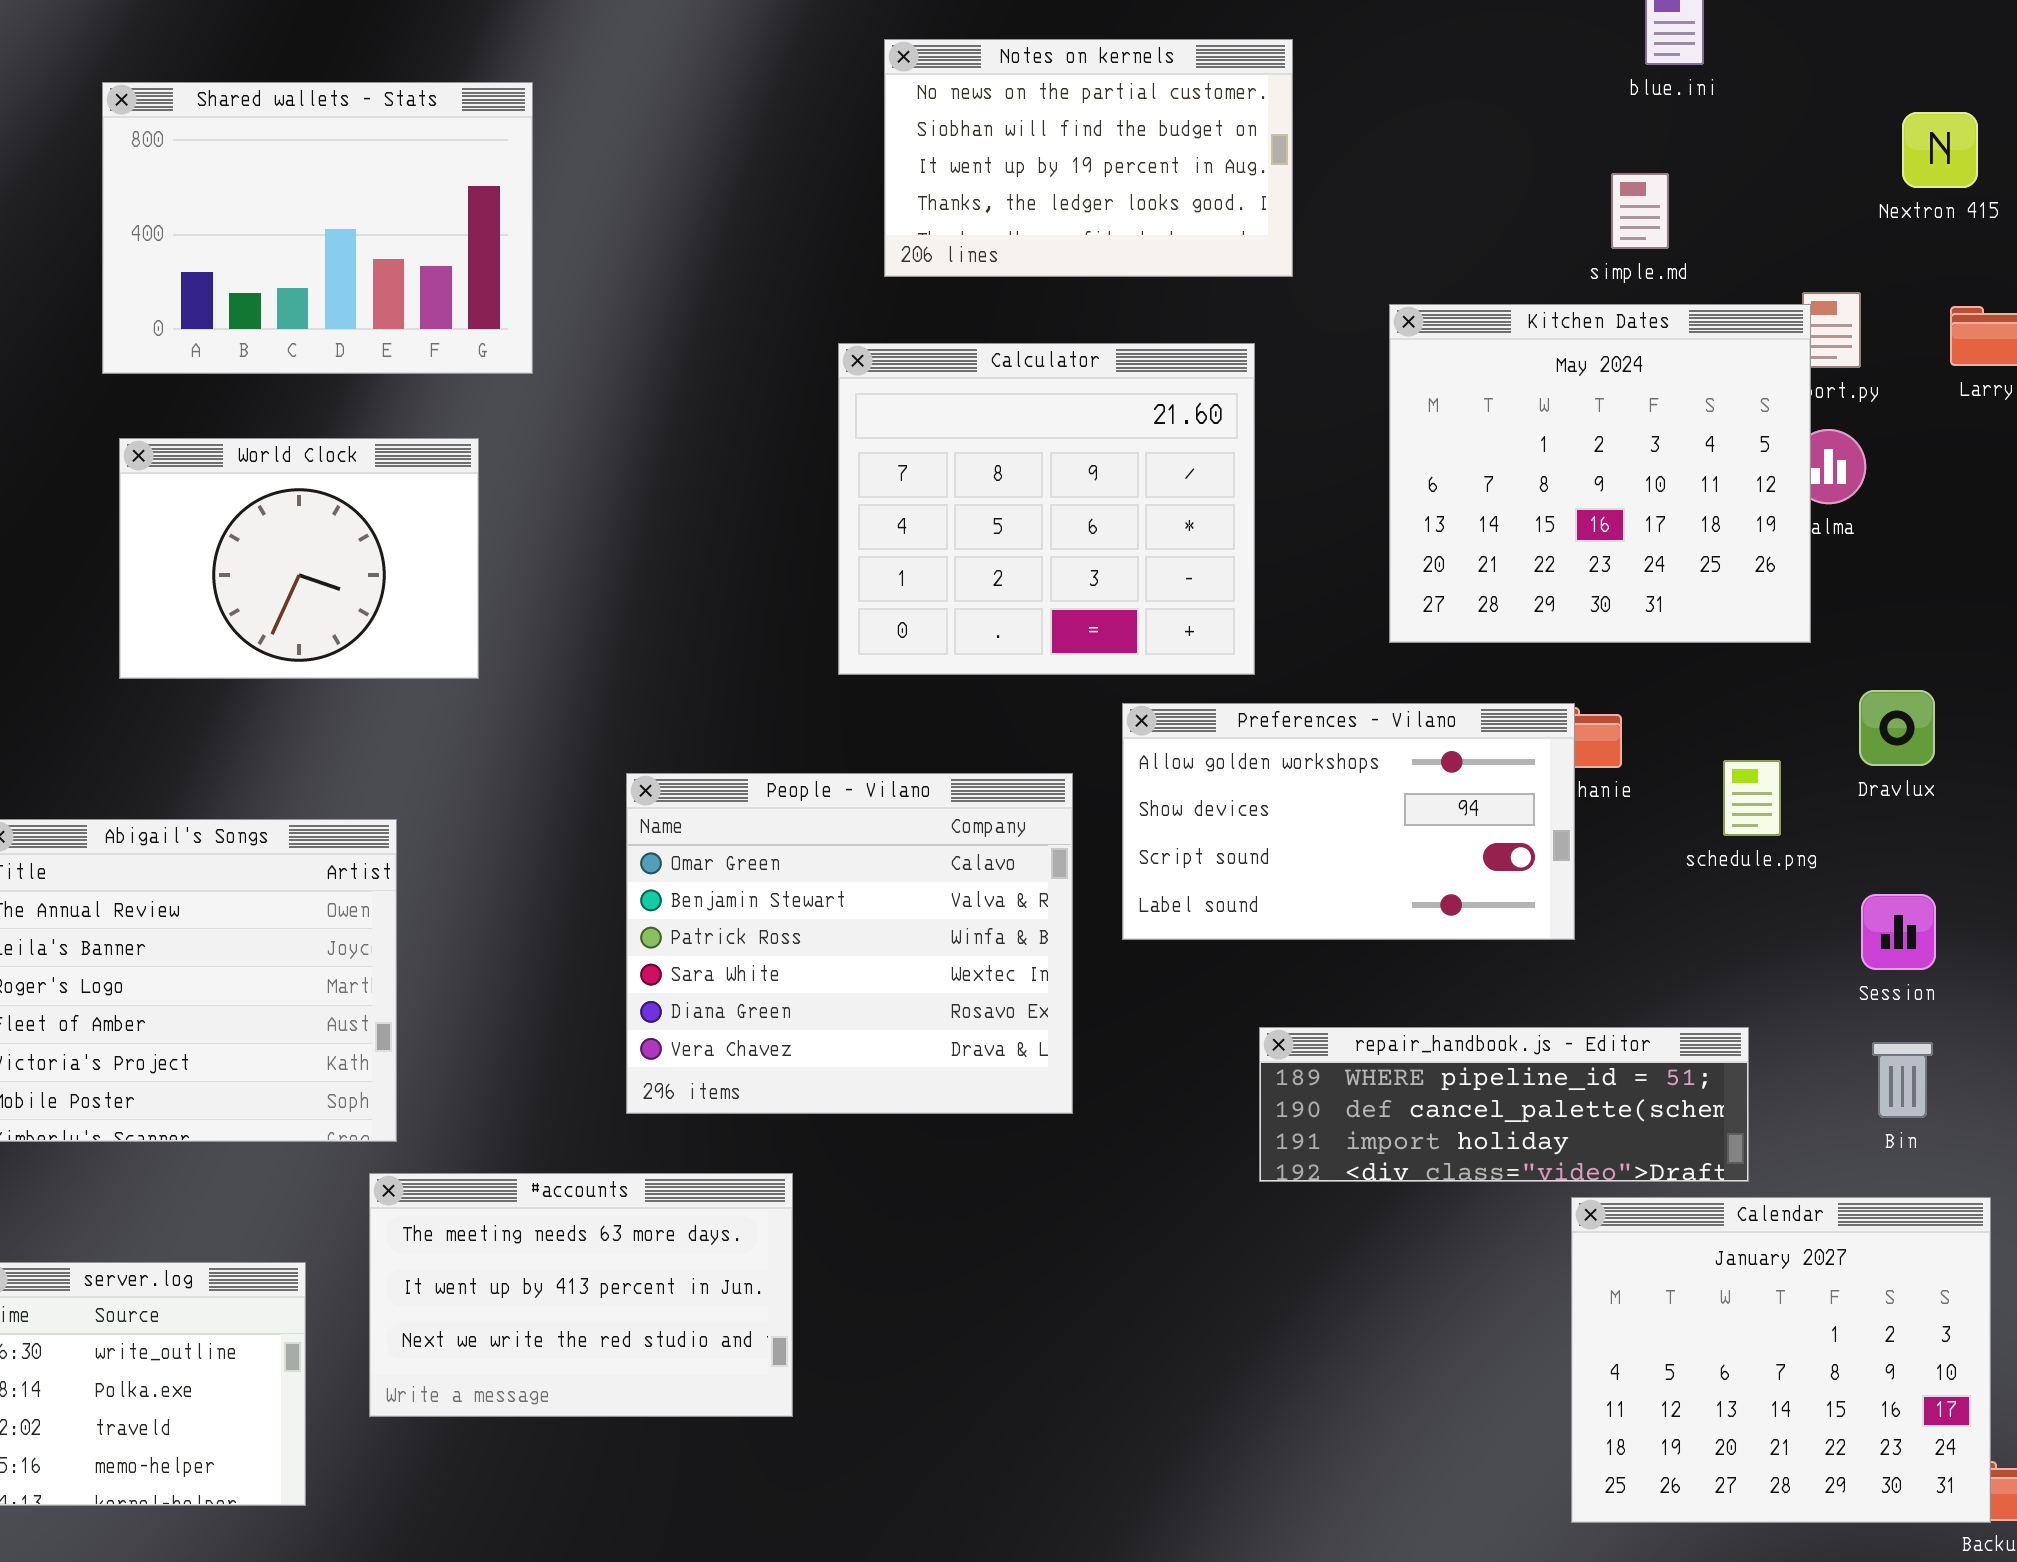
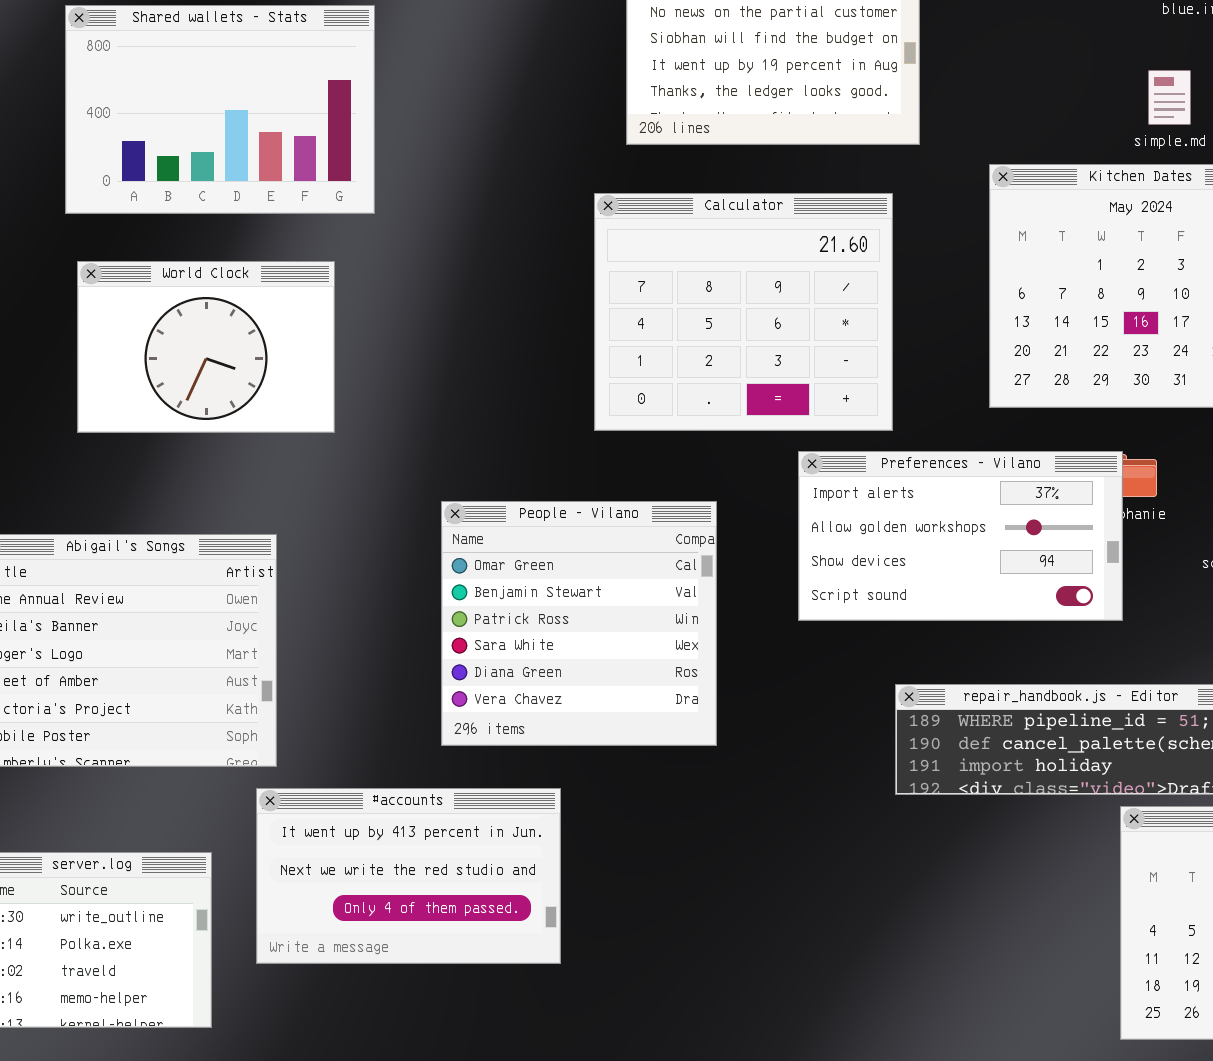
Preferences - Vilano: [1122,703,1575,940] -> [798,451,1123,621], scrolled up 1 row
People - Vilano: [626,773,1073,1114] -> [441,501,717,746], resized
#accounts: [369,1173,793,1417] -> [256,788,561,964], scrolled down 1 row

